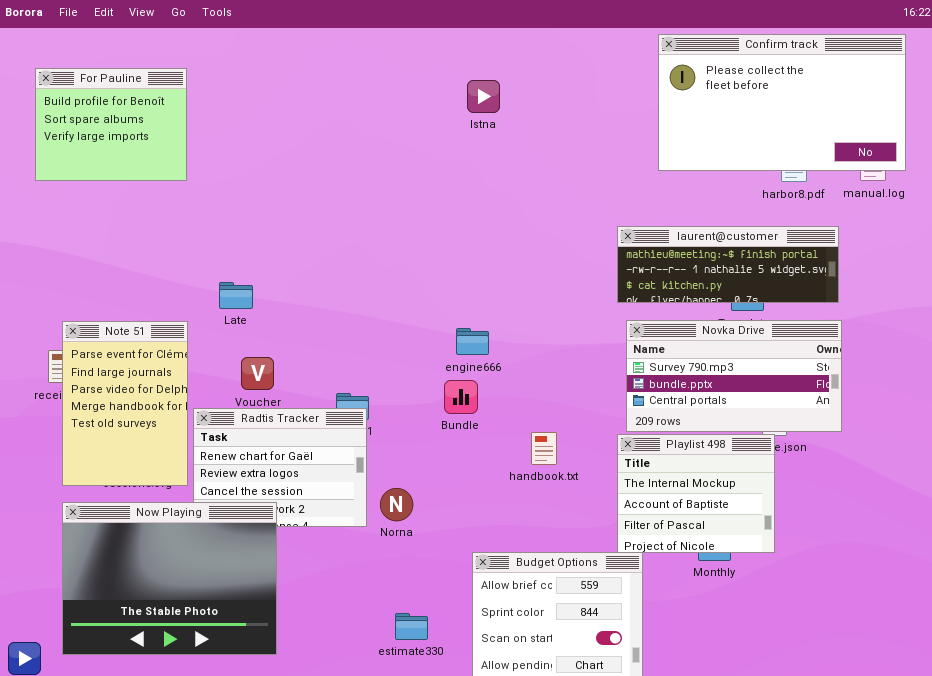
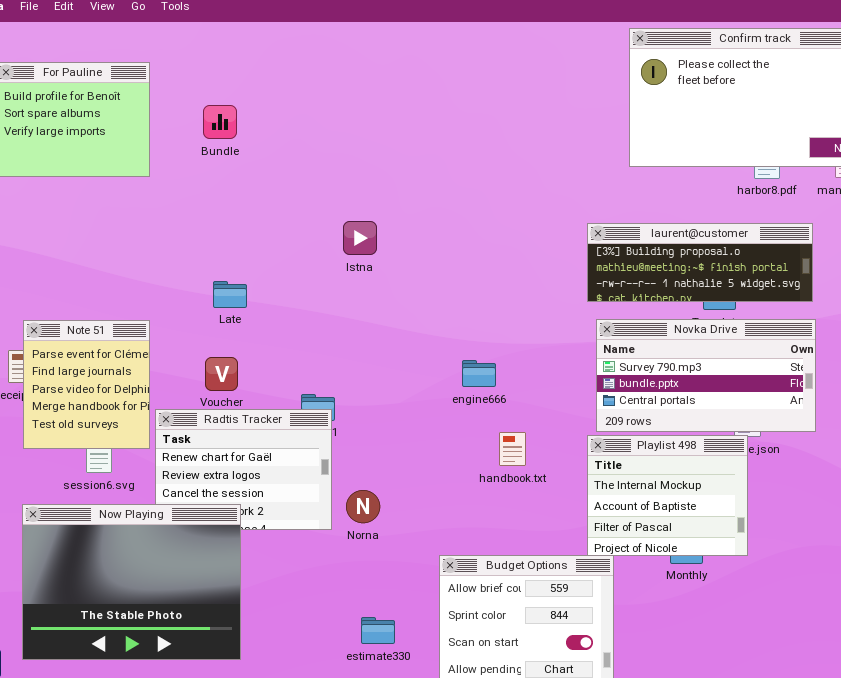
Istna: [467,80,500,113] -> [343,221,377,255], moved
laurent@customer: [617,226,839,303] -> [587,223,813,302], scrolled up 1 row
Late: [219,282,253,309] -> [213,281,247,308], moved
Note 51: [62,321,188,486] -> [23,320,150,449], resized
engine666: [456,328,489,355] -> [462,360,496,387], moved
Bundle: [444,380,478,414] -> [203,105,237,139], moved

